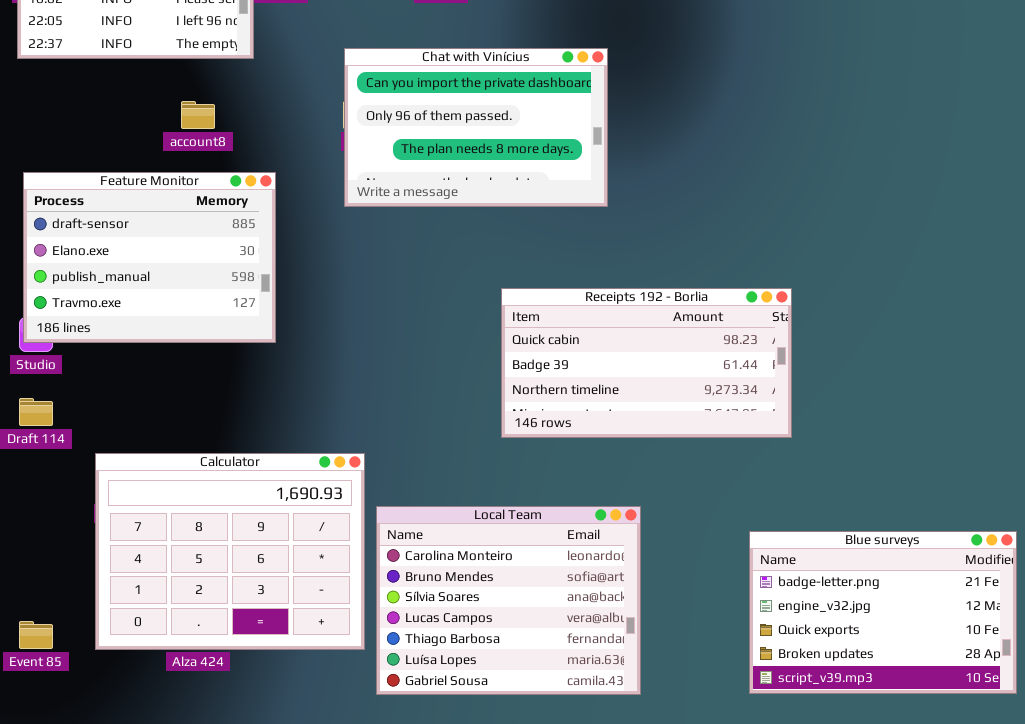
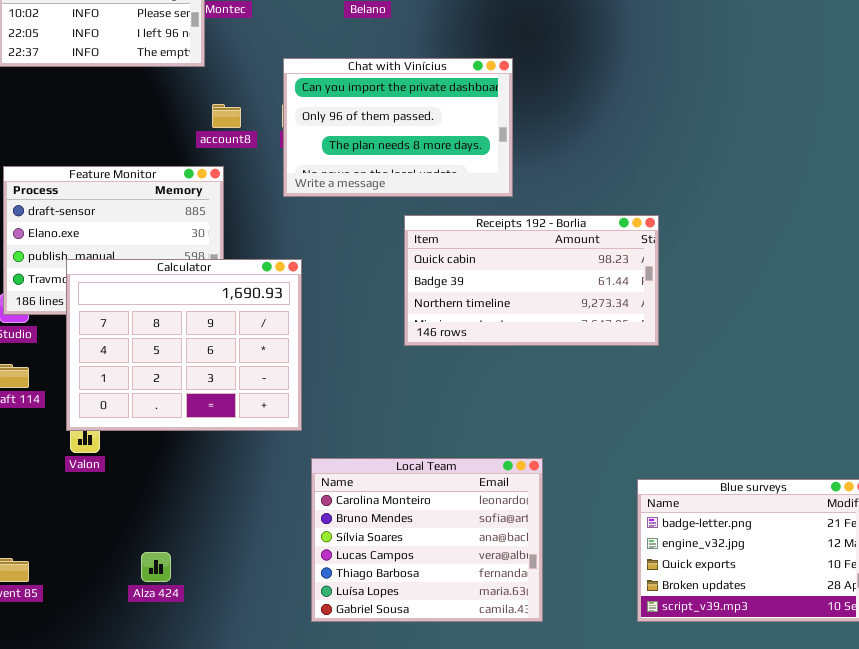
account8: [181,101,215,129] -> [212,104,241,128], moved
Receipts 192 - Borlia: [501,288,792,438] -> [404,215,659,346], moved
Calculator: [95,453,365,650] -> [66,259,302,431], moved

